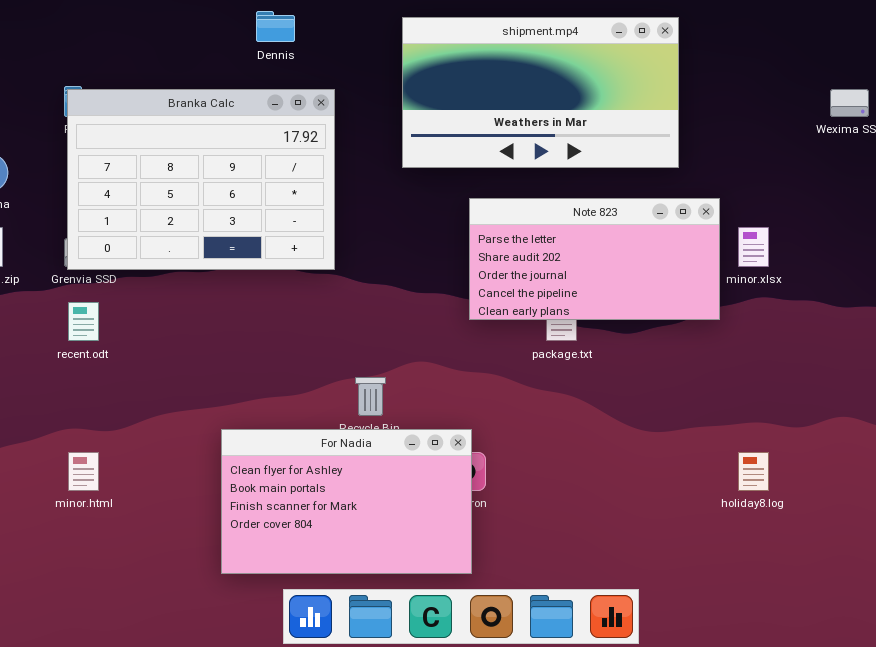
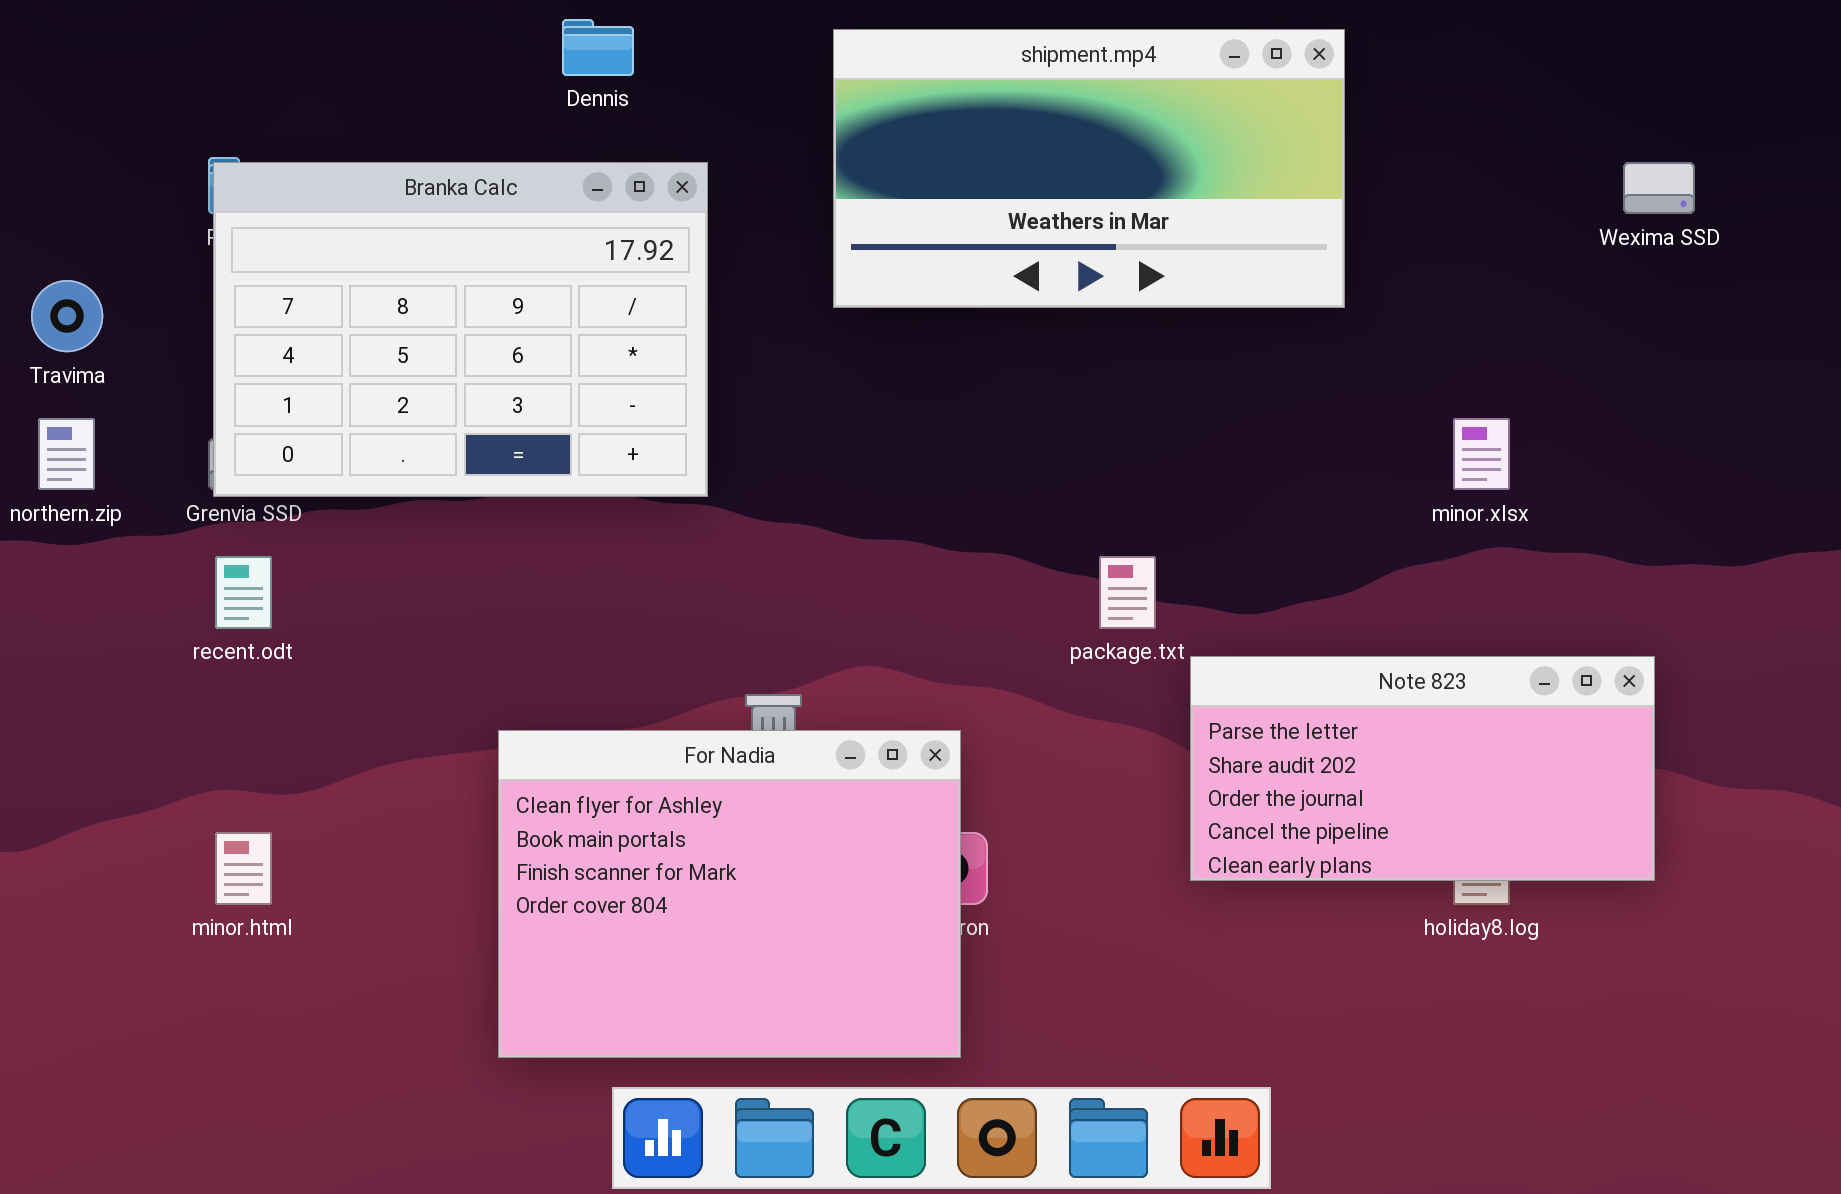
Note 823: [469,198,720,320] -> [1190,656,1655,881], moved
For Nadia: [221,429,472,574] -> [498,730,961,1058], resized

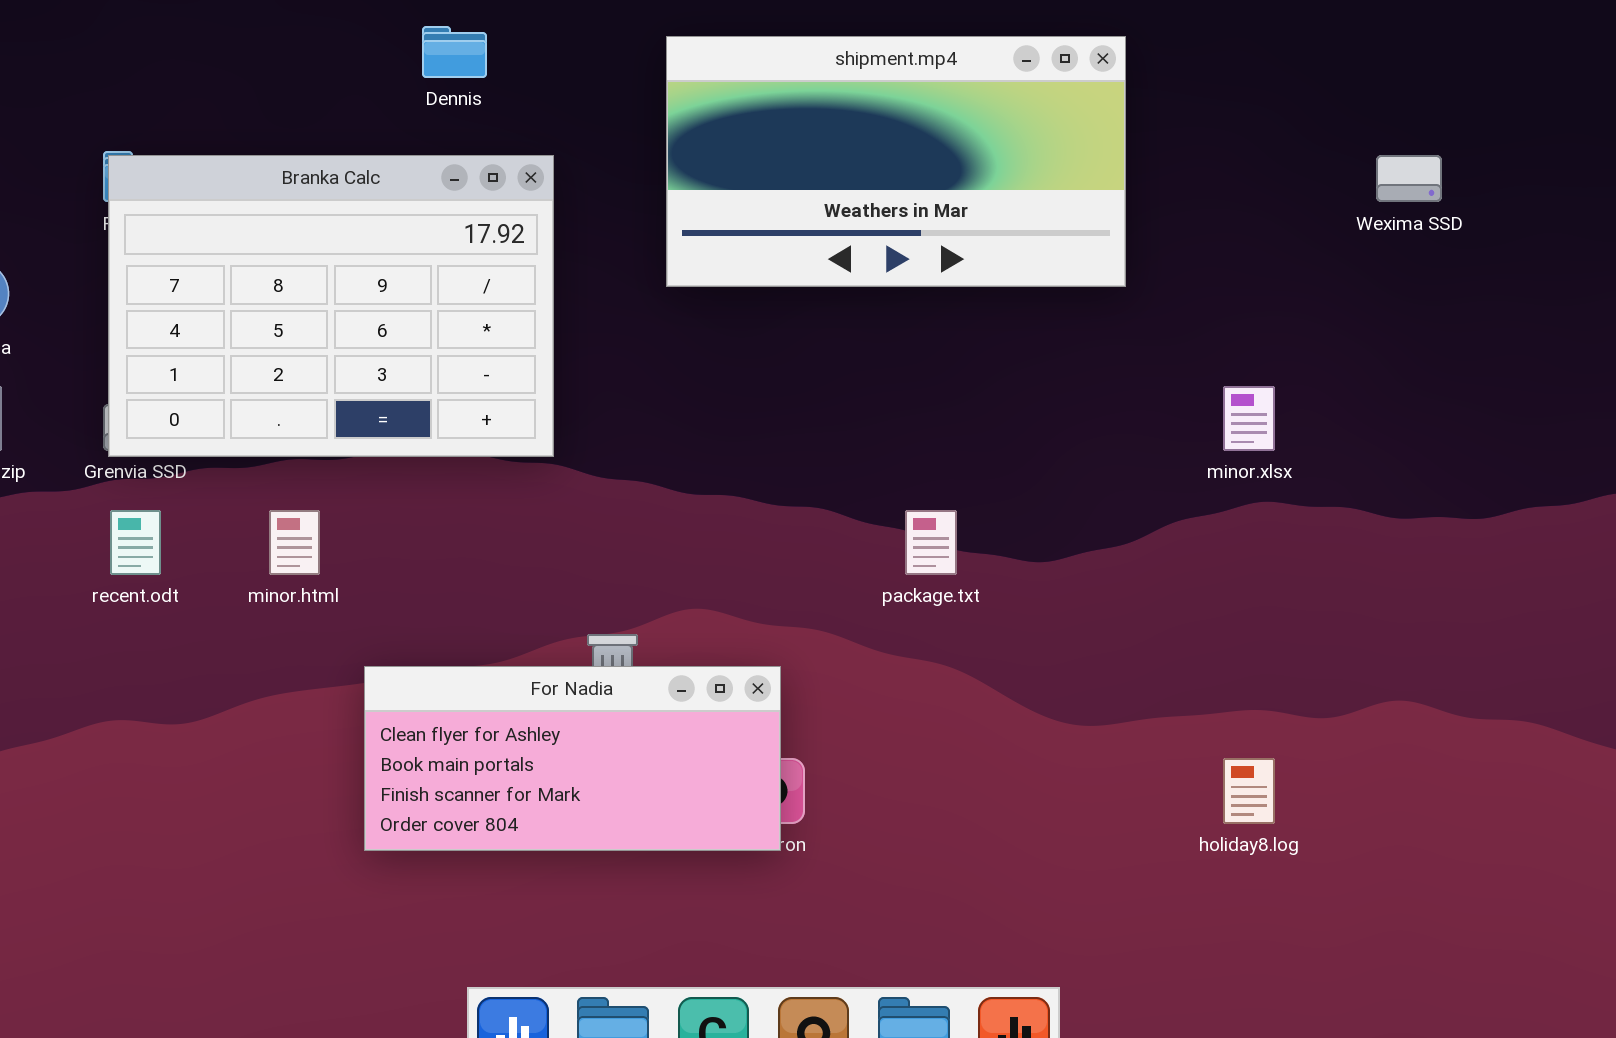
Note 823: [1190,656,1655,881] -> none, closed
For Nadia: [498,730,961,1058] -> [364,666,781,851], resized
minor.html: [215,832,272,905] -> [269,510,320,575], moved

